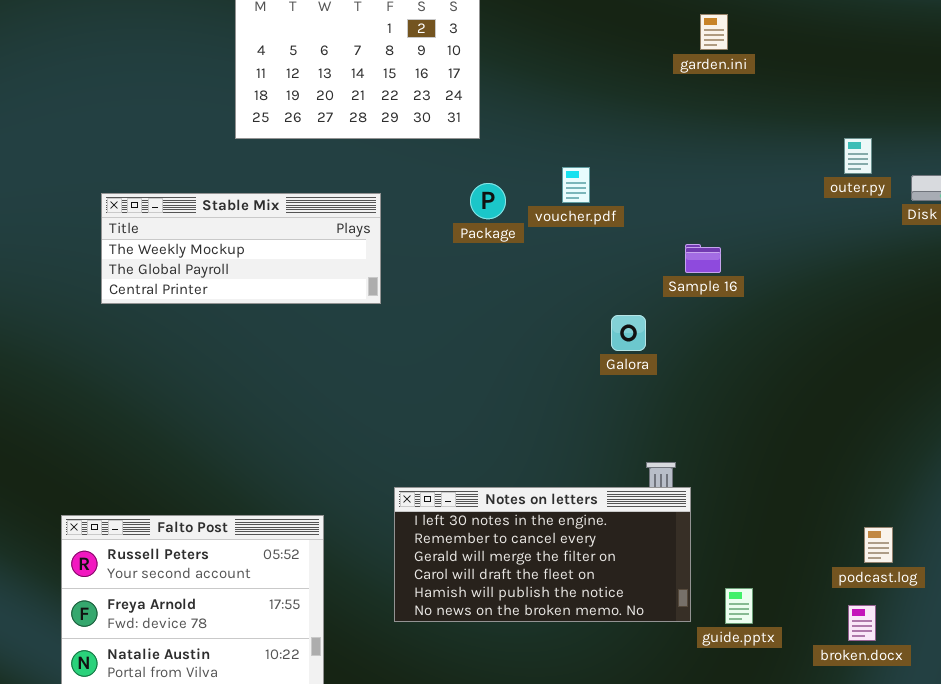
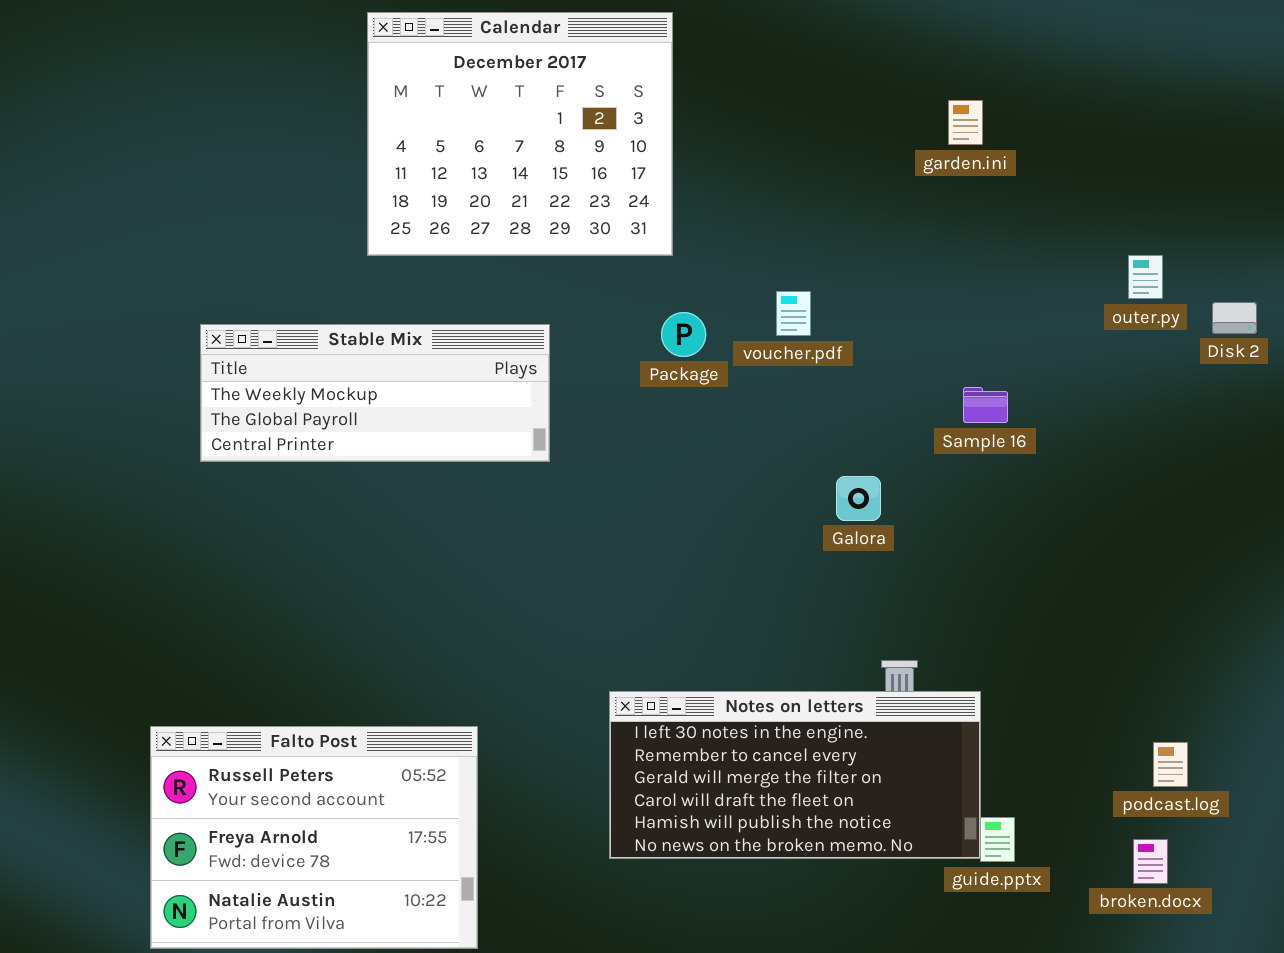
Sample 16: [685,244,721,273] -> [963,387,1008,423], moved
Notes on letters: [394,487,691,622] -> [609,691,981,859], moved

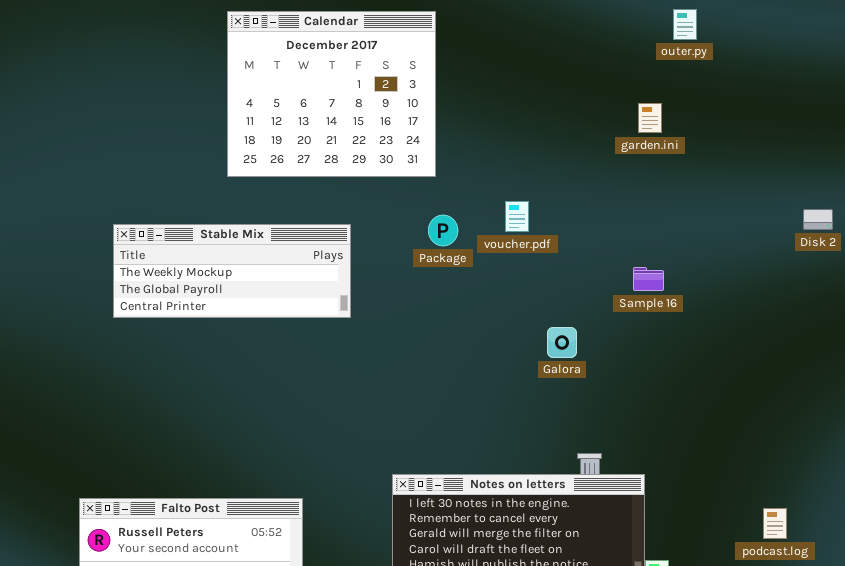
garden.ini: [948,100,983,145] -> [638,103,662,133], moved
outer.py: [1128,255,1163,299] -> [673,9,697,40], moved

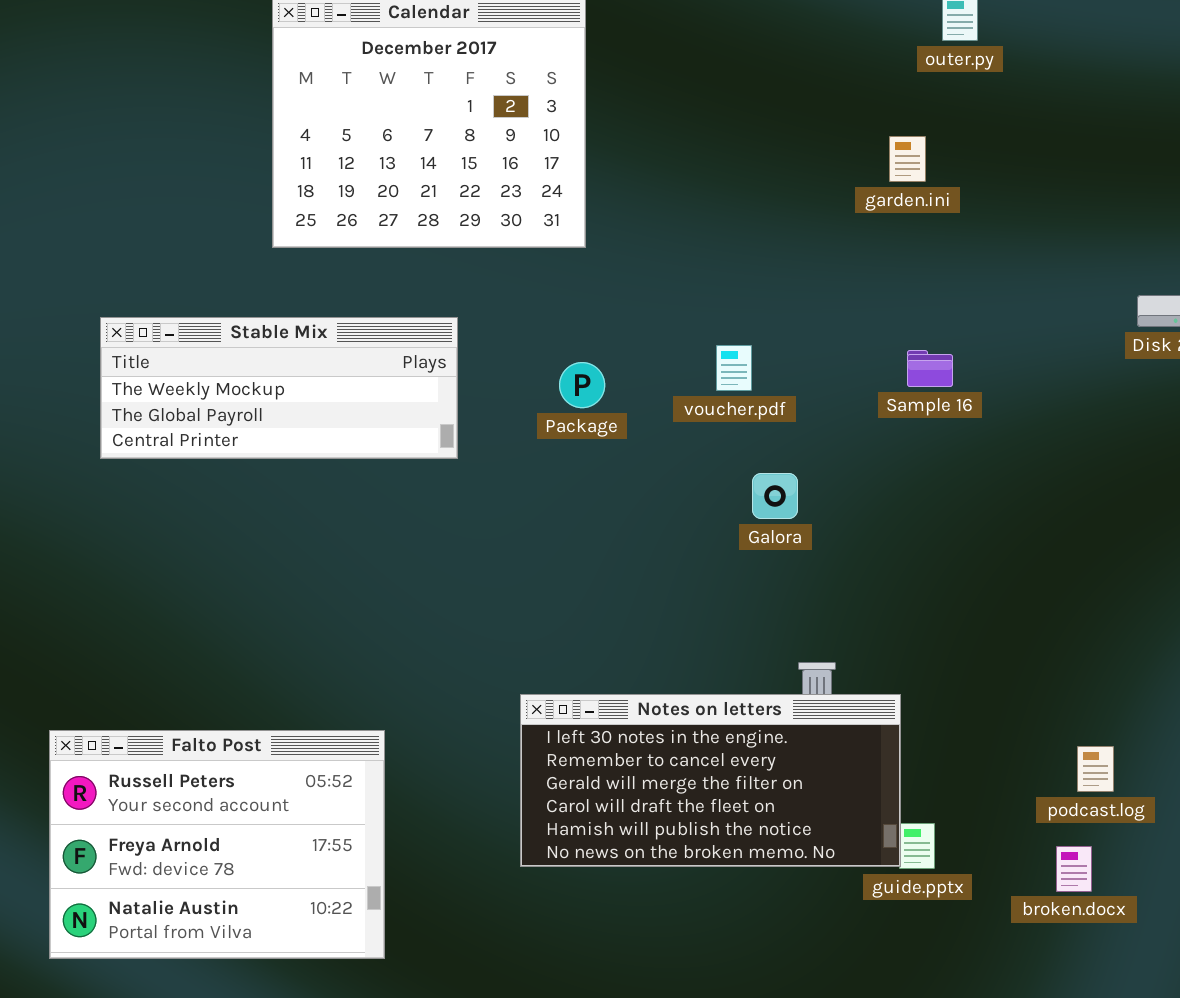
voucher.pdf: [505,201,529,232] -> [716,345,752,391], moved
Package: [428,215,458,246] -> [559,362,605,408], moved
Sample 16: [633,267,664,291] -> [907,350,953,387], moved

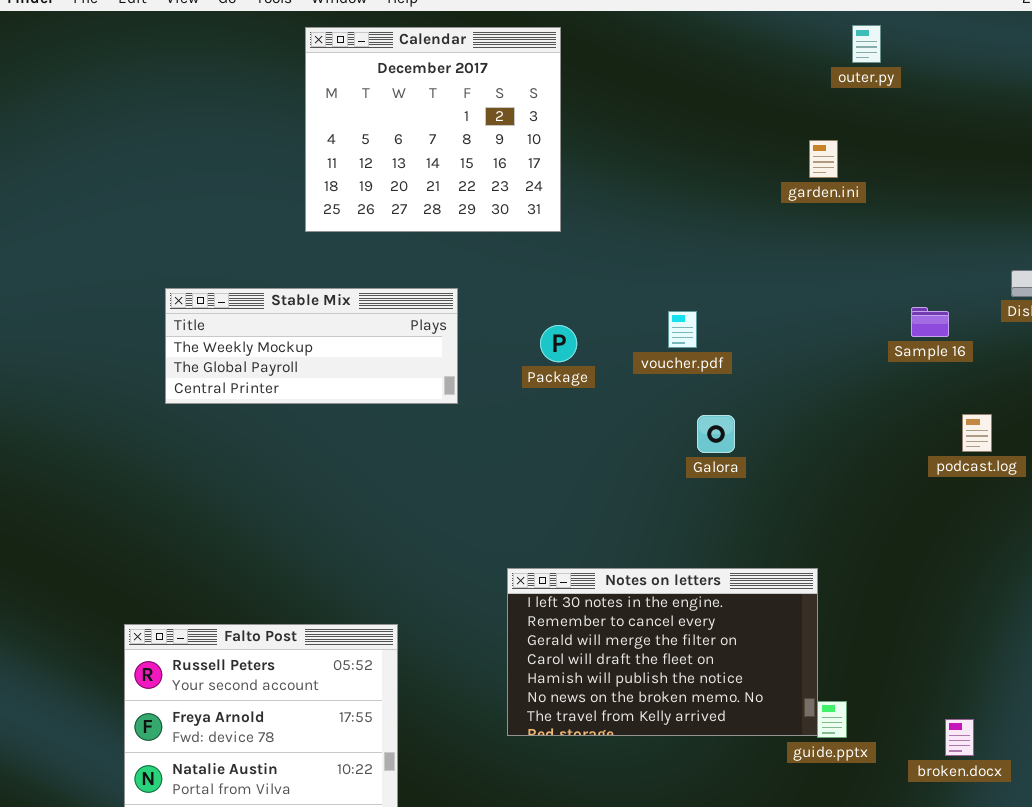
Sample 16: [907,350,953,387] -> [911,307,949,337], moved
Notes on letters: [520,694,901,867] -> [507,568,818,736], resized
podcast.log: [1077,746,1114,792] -> [962,414,992,452], moved

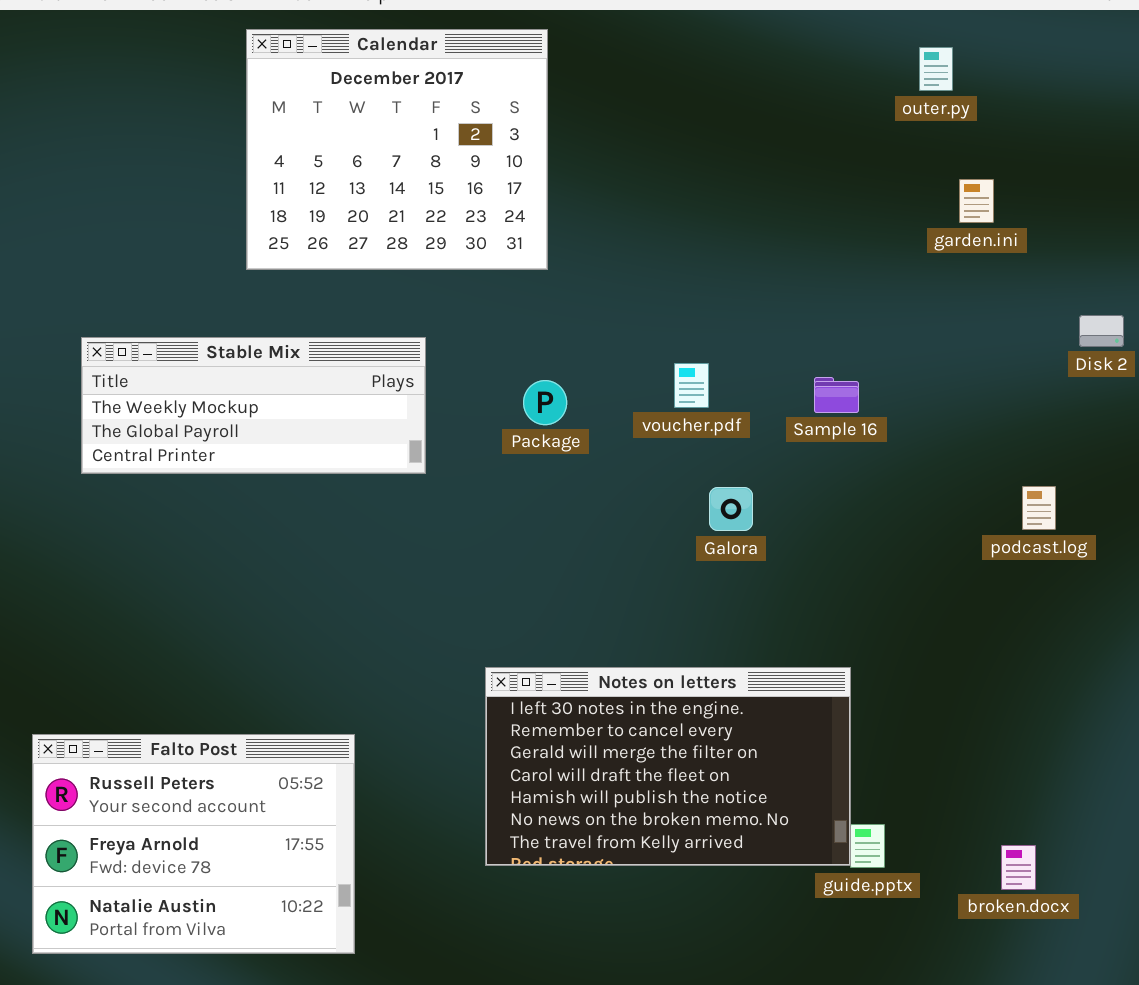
outer.py: [852,25,881,63] -> [919,47,953,91], moved
garden.ini: [809,140,838,178] -> [959,179,994,223], moved
Sample 16: [911,307,949,337] -> [814,377,859,413], moved

